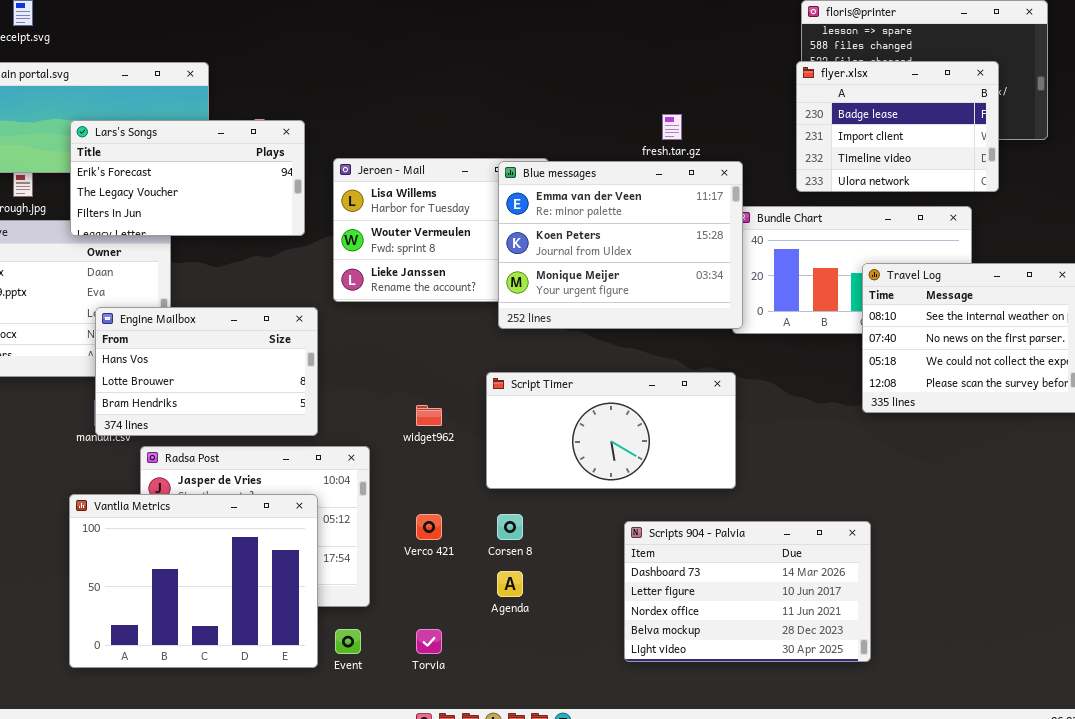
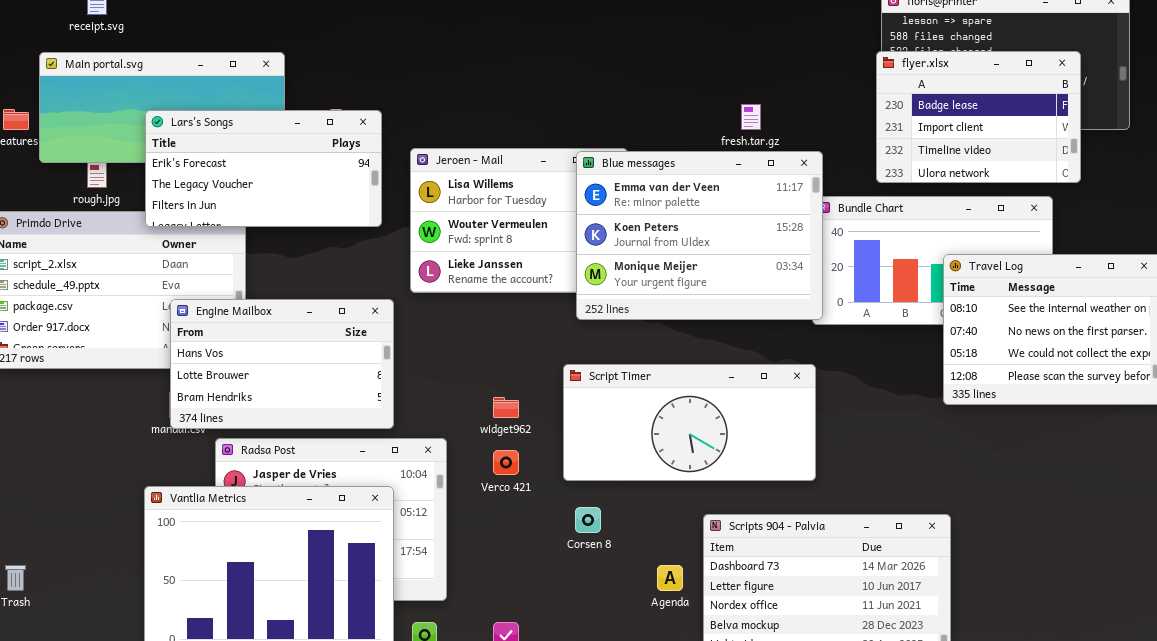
Verco 421: [416,514,442,540] -> [493,450,519,475], moved
Agenda: [497,571,523,597] -> [657,565,683,591], moved

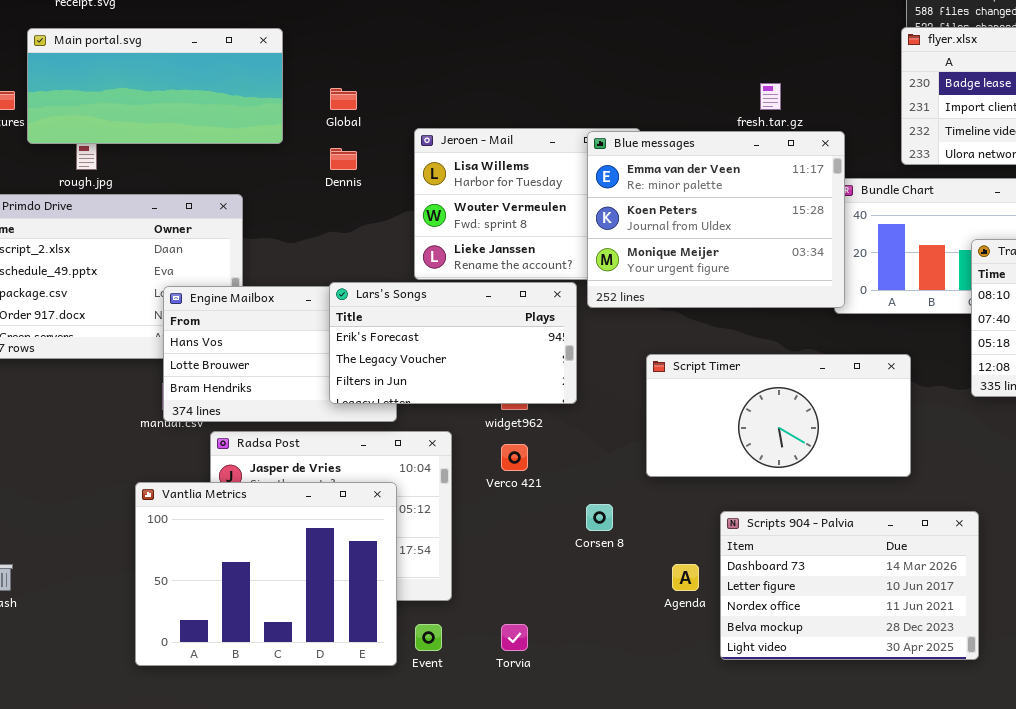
Lars's Songs: [145,110,382,227] -> [329,282,577,404], moved
Script Timer: [563,364,816,481] -> [646,354,911,477], moved

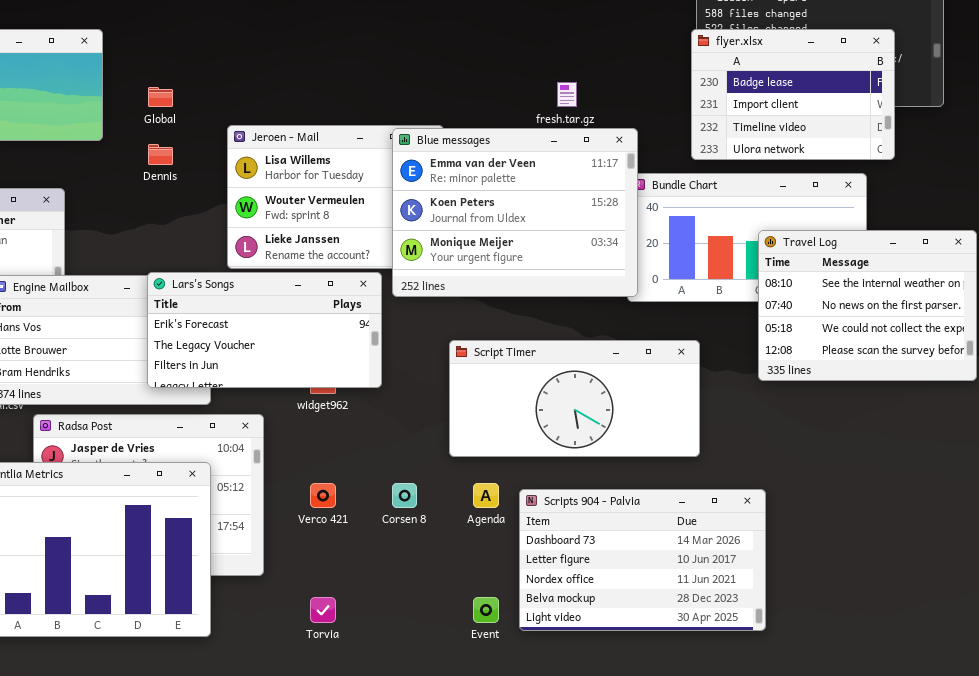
Verco 421: [501,444,528,471] -> [310,483,336,508], moved
Agenda: [672,564,699,591] -> [473,483,499,508], moved
Event: [415,624,442,651] -> [473,597,499,623], moved

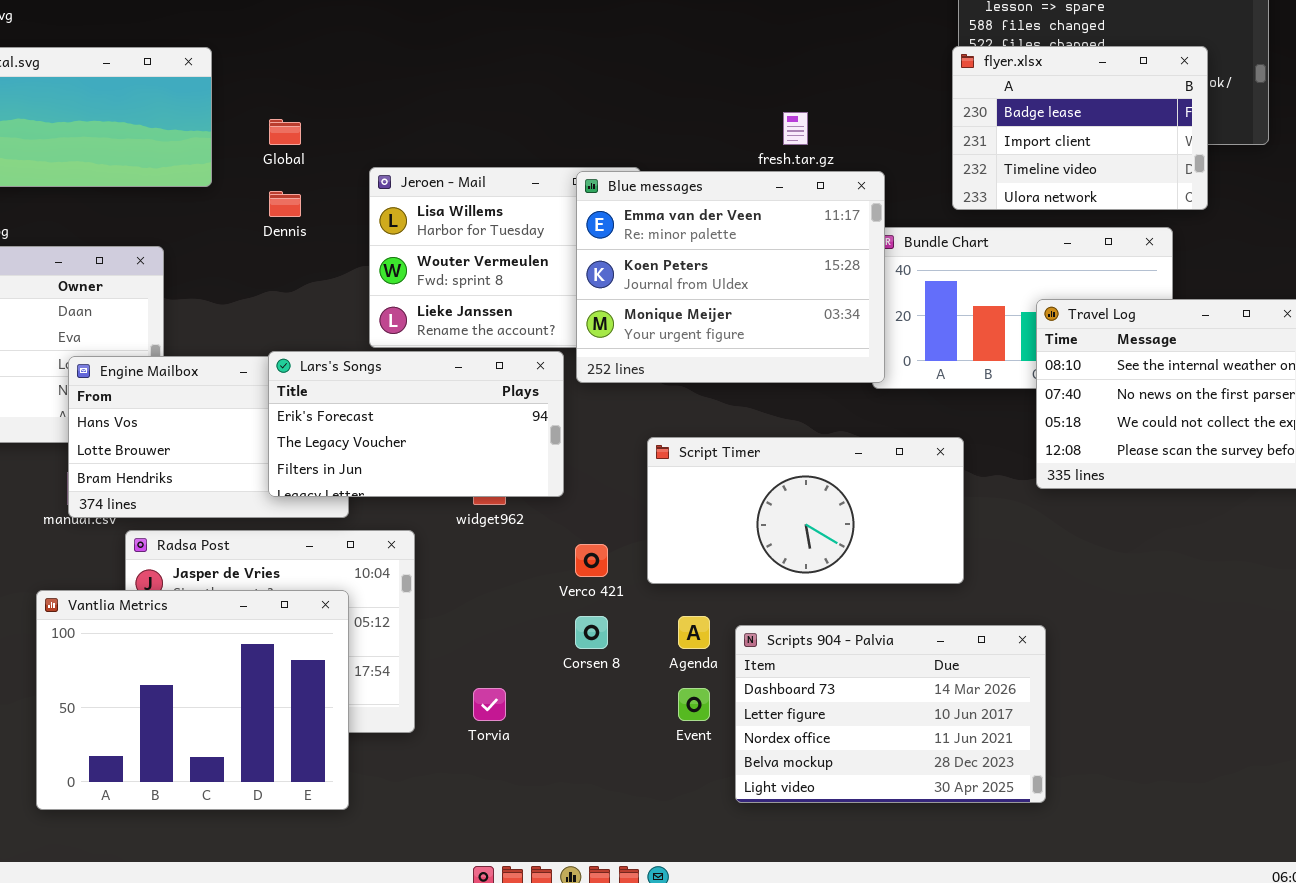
Verco 421: [310,483,336,508] -> [575,544,608,577], moved
Torvia: [310,597,336,623] -> [473,688,506,721], moved
Event: [473,597,499,623] -> [678,688,710,721], moved

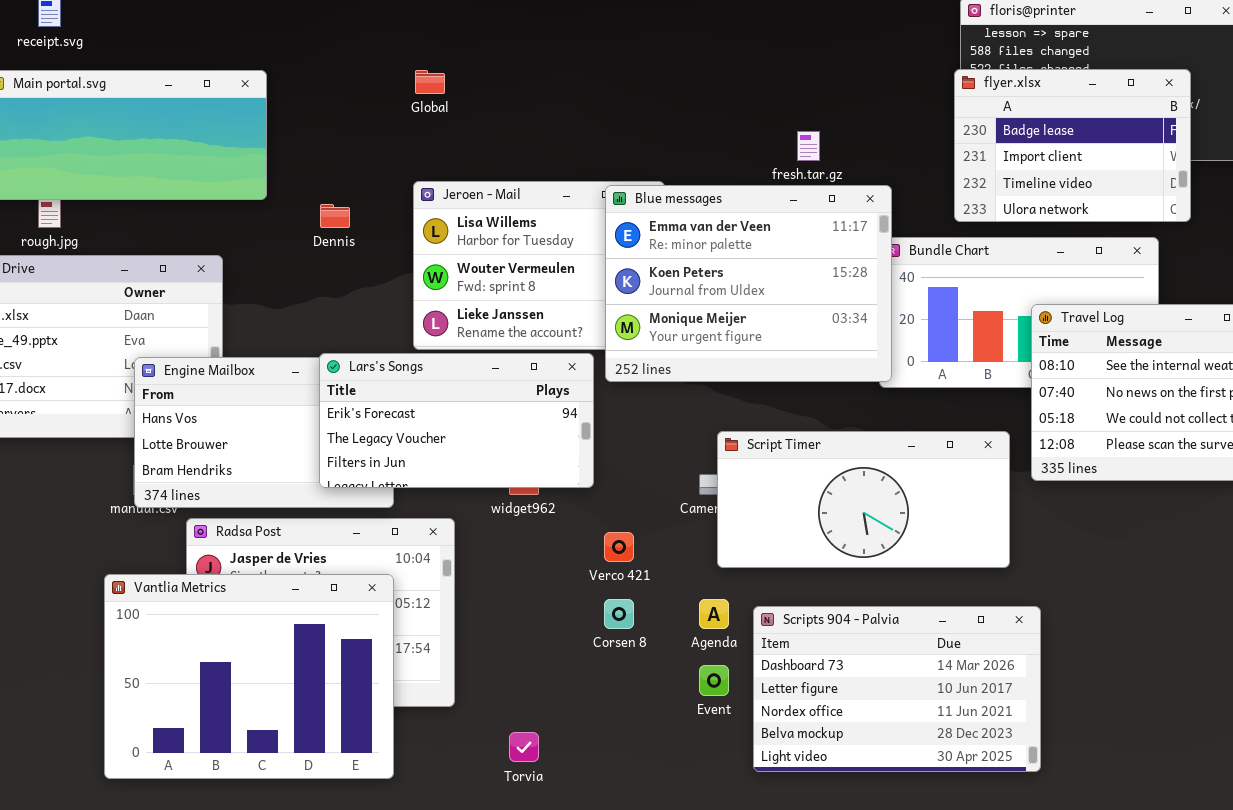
Global: [269,119,301,145] -> [415,70,445,94], moved
Script Timer: [647,437,964,584] -> [717,431,1010,568], moved
Torvia: [473,688,506,721] -> [509,732,539,762], moved

